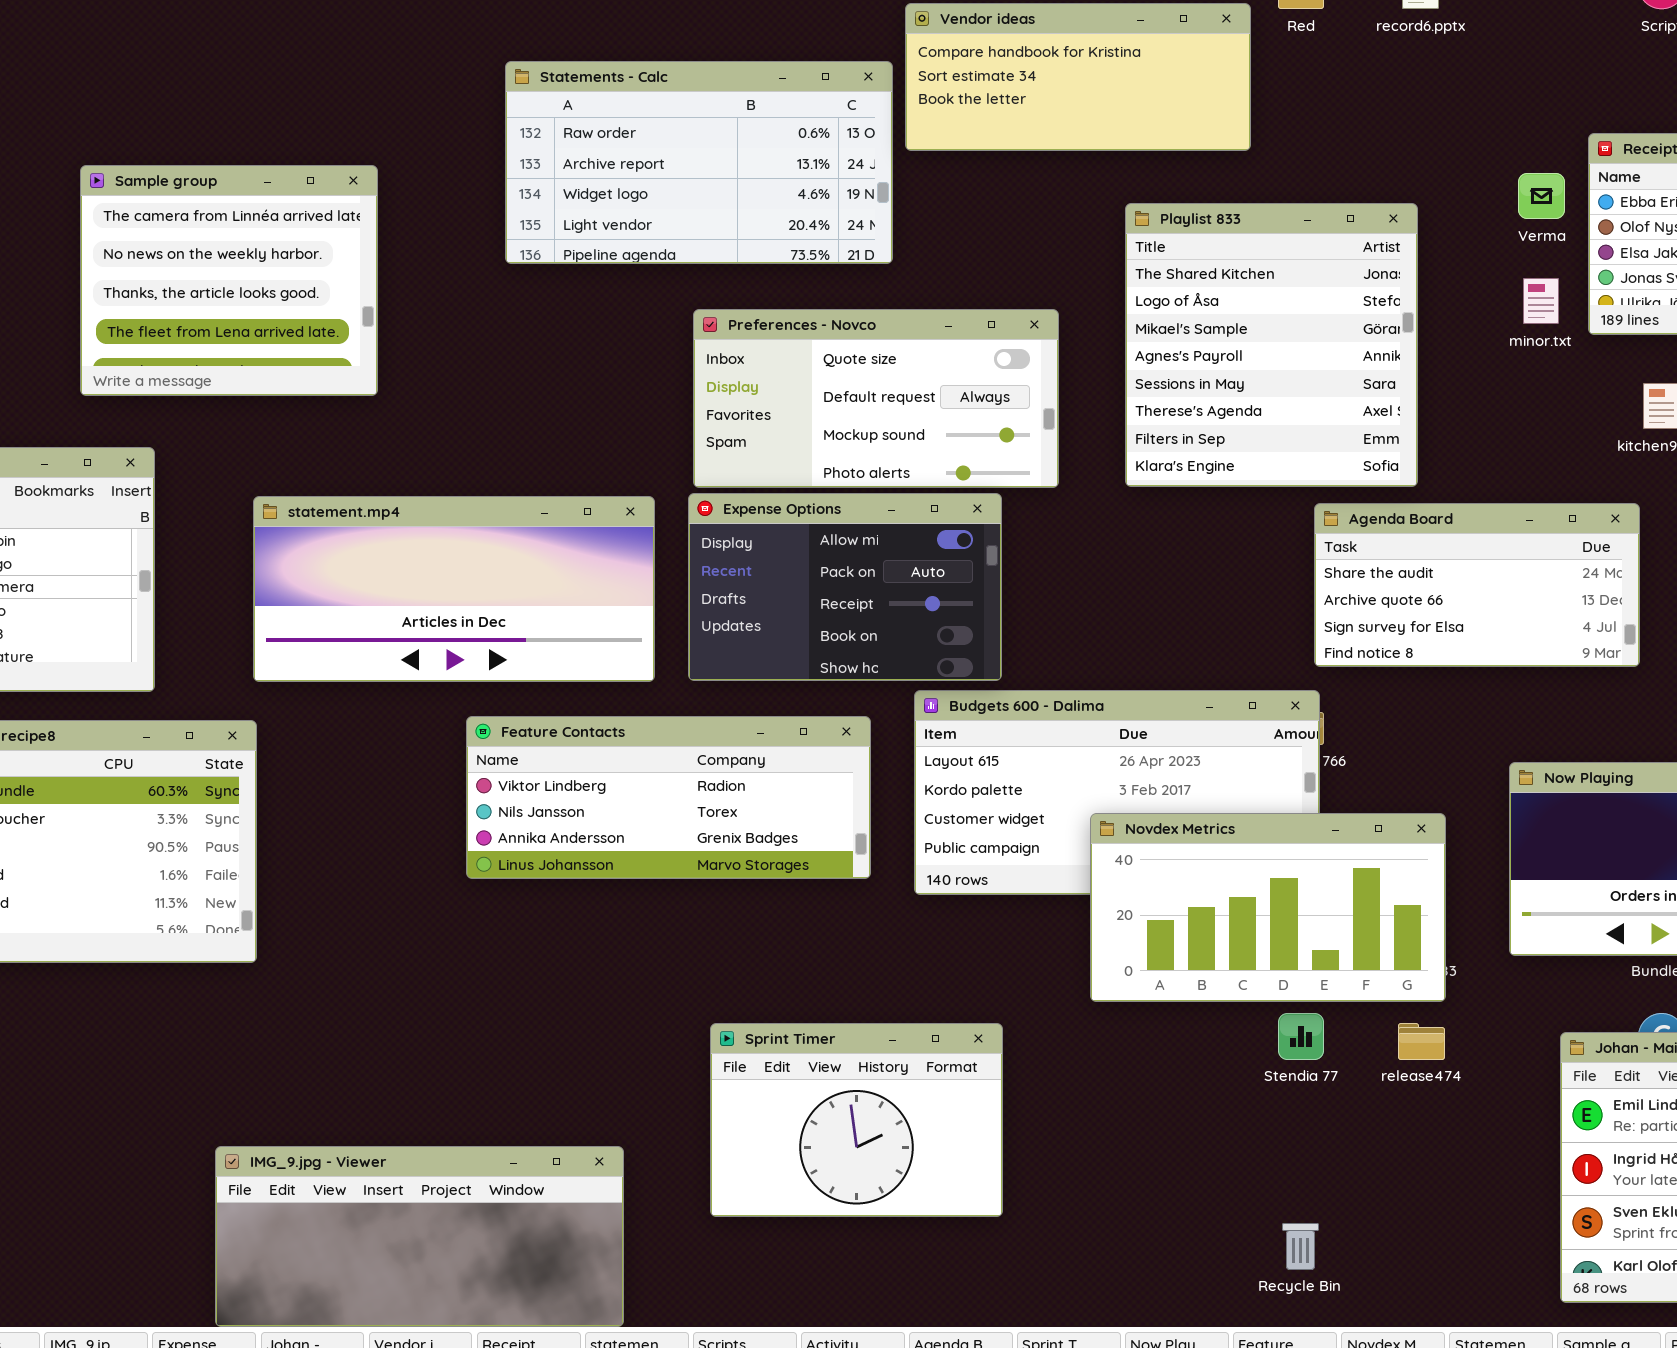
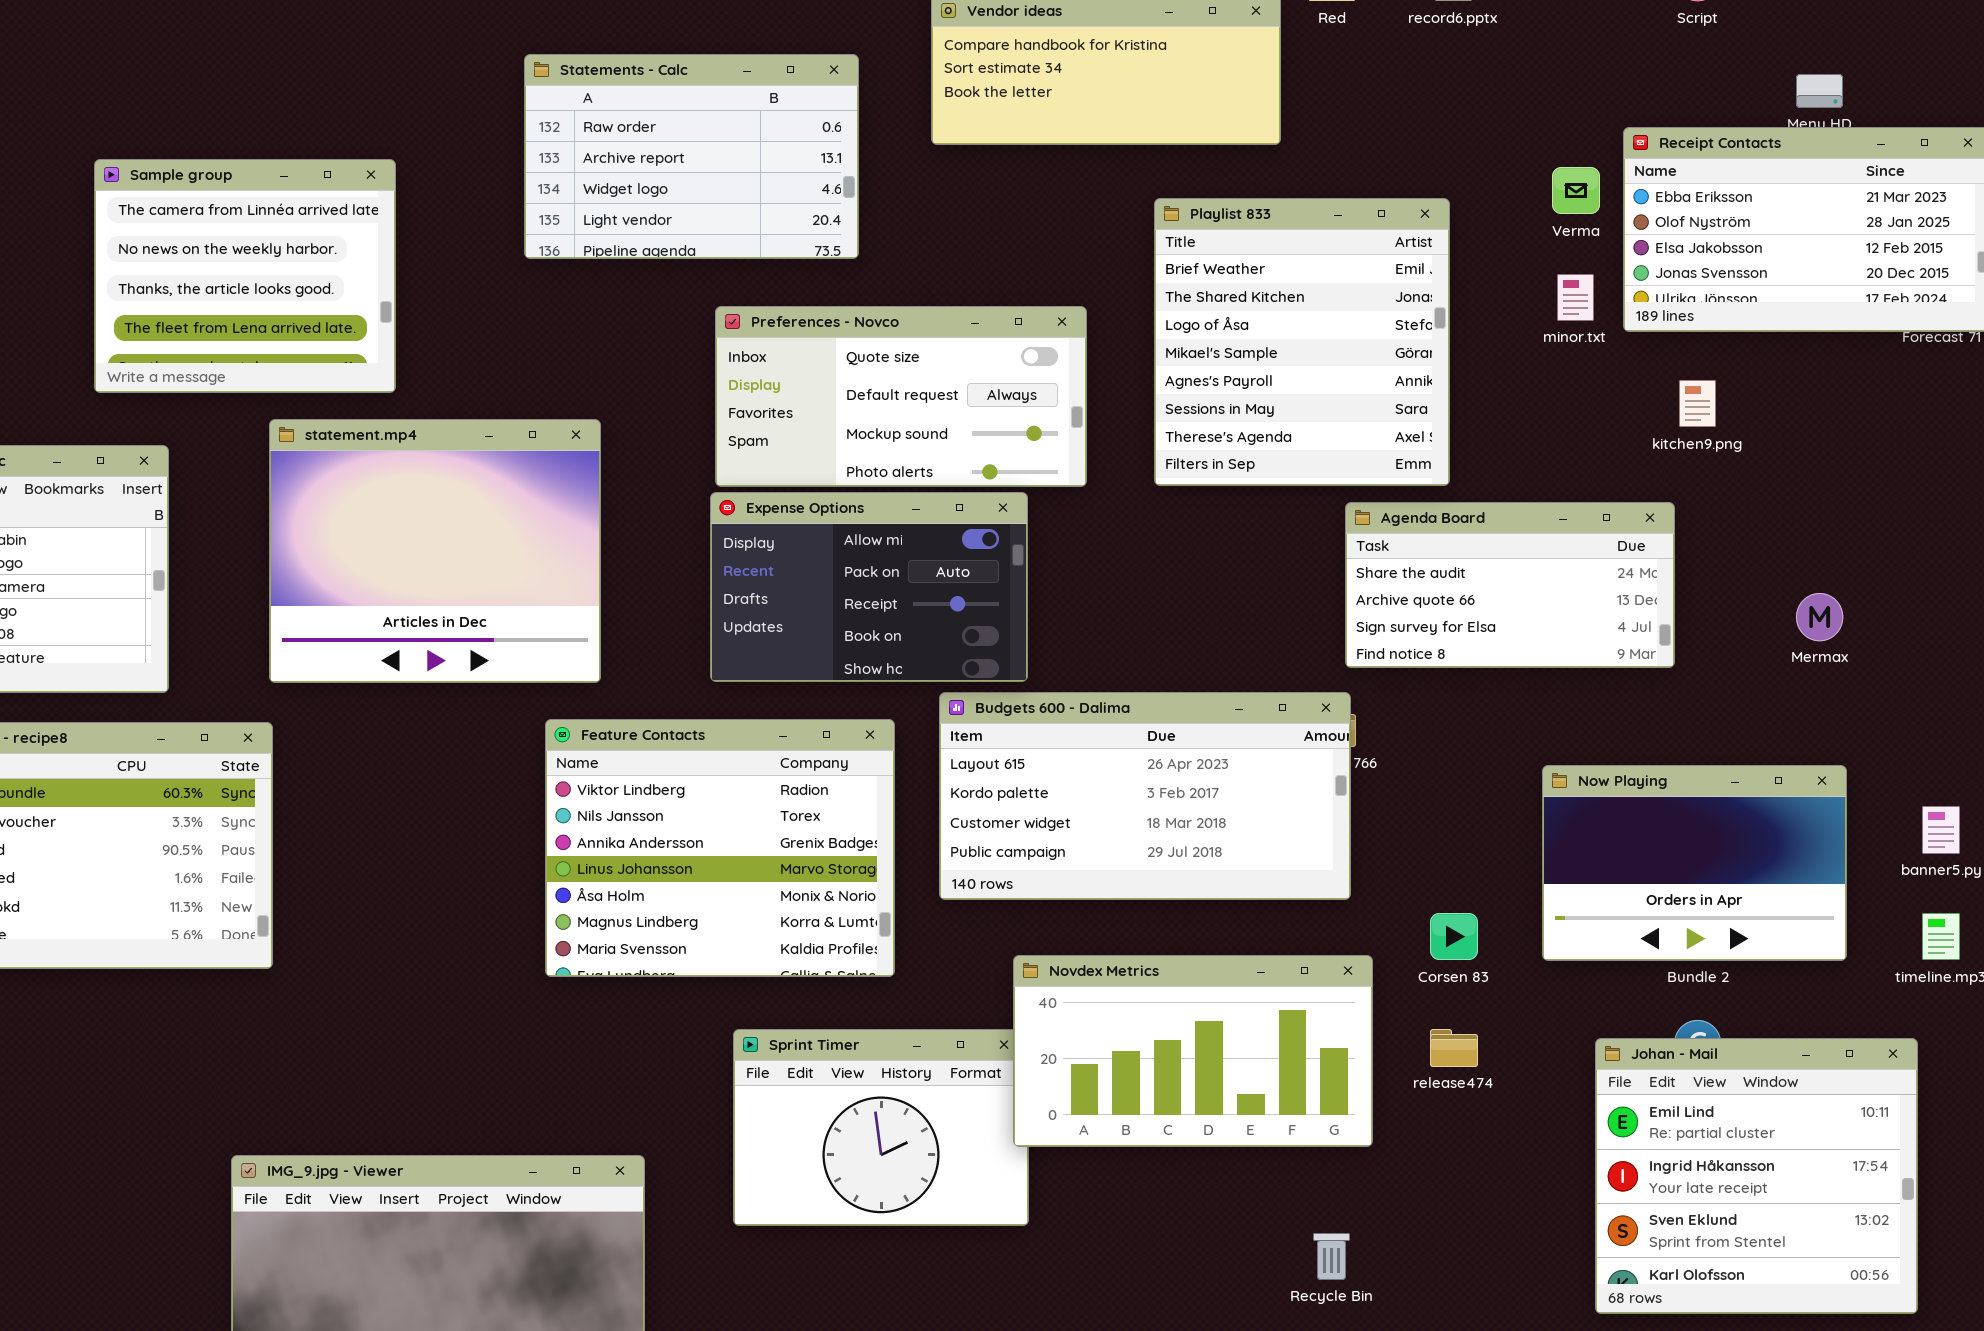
Statements - Calc: [505,61,893,264] -> [524,54,859,259], resized
Playlist 833: [1125,203,1418,487] -> [1154,198,1450,486], scrolled up 1 row
statement.mp4: [253,496,655,682] -> [269,419,601,683], resized
Feature Contacts: [466,716,871,879] -> [545,719,895,977], resized
Novdex Metrics: [1090,813,1446,1002] -> [1013,955,1373,1147], moved

